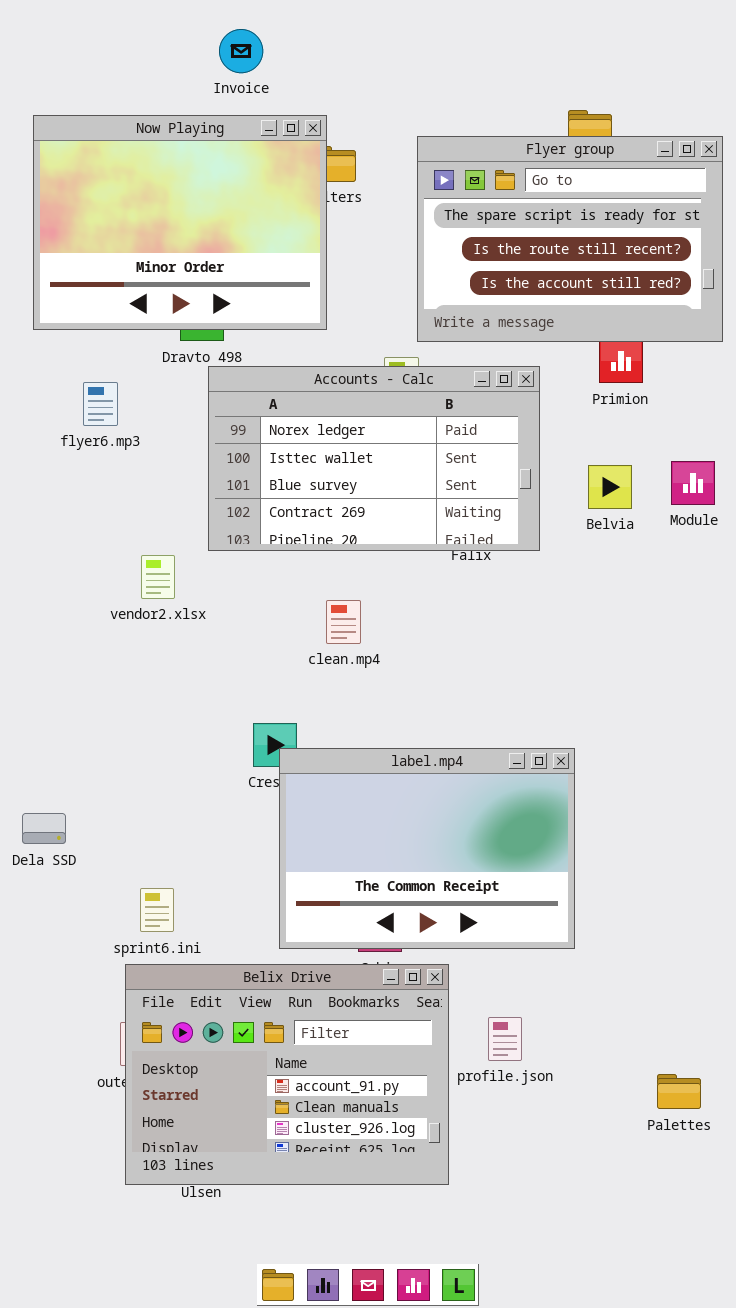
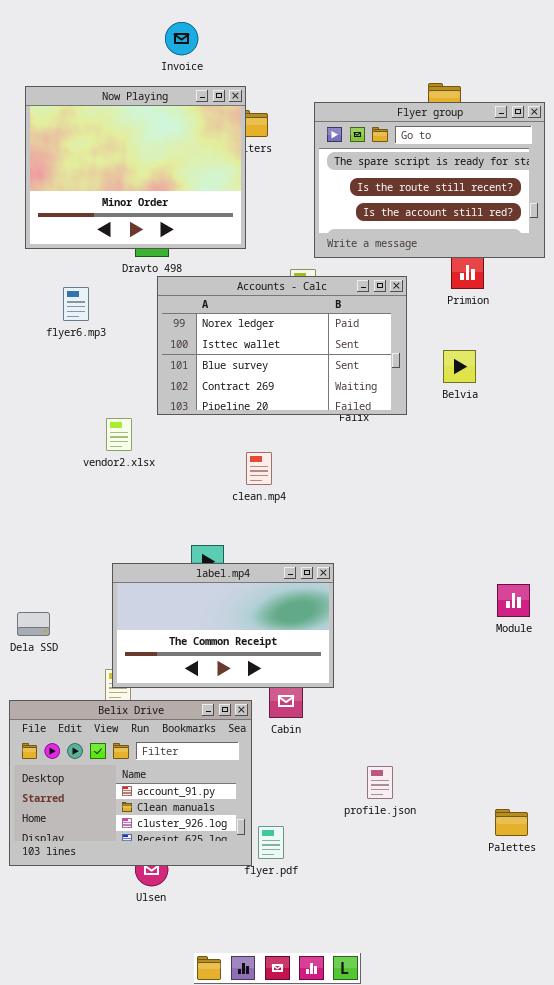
Module: [671,461,715,505] -> [497,584,530,617], moved
label.mp4: [279,748,575,949] -> [112,563,334,688], moved, resized
Belix Drive: [125,964,449,1185] -> [9,700,252,866], moved

